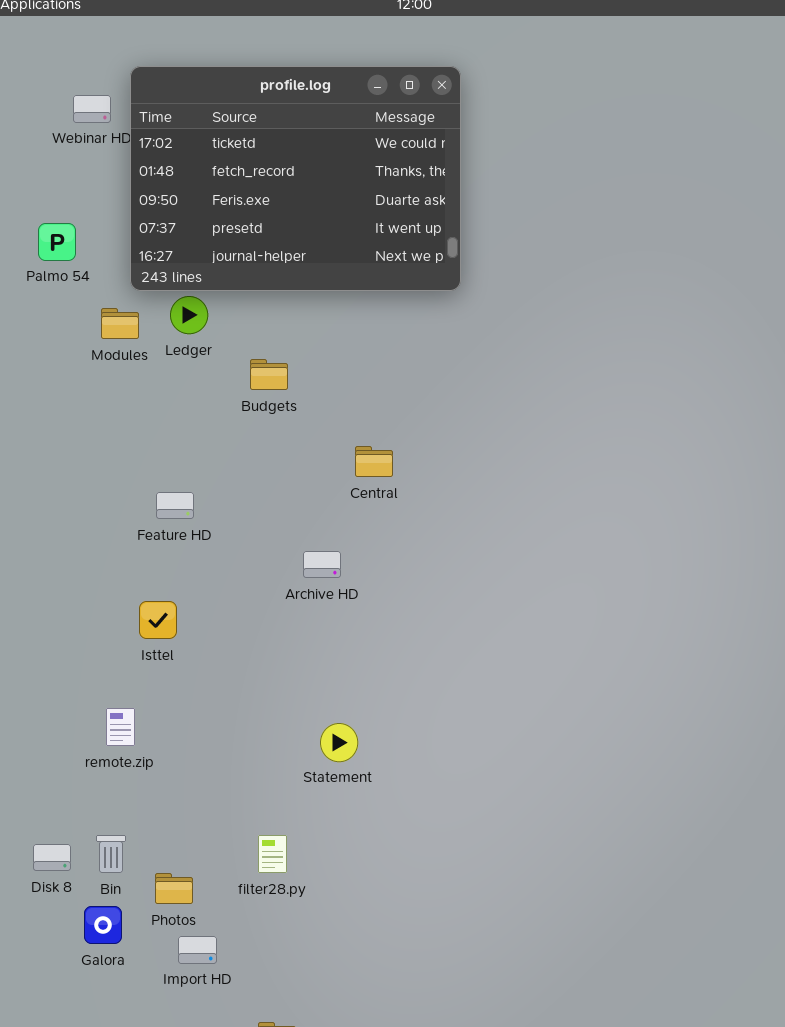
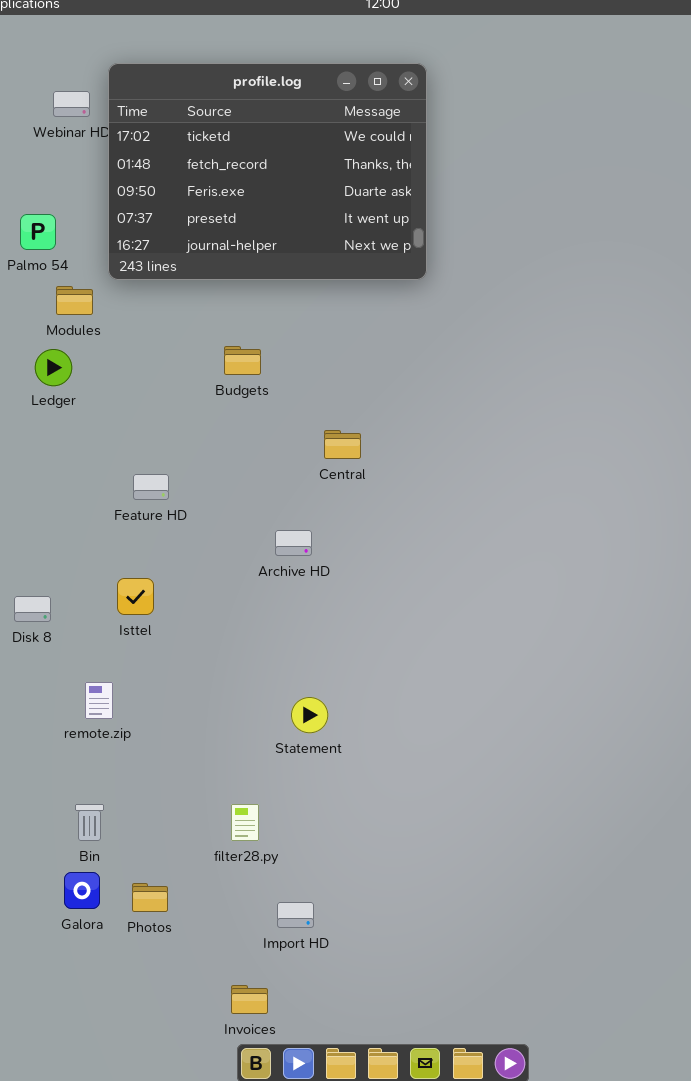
Ledger: [170,296,208,334] -> [35,349,72,386], moved
Modules: [101,308,139,339] -> [56,286,93,315], moved
Disk 8: [33,844,71,871] -> [14,596,51,622], moved
Photos: [155,873,193,904] -> [132,883,168,912], moved
Import HD: [178,936,217,964] -> [277,902,314,928], moved

